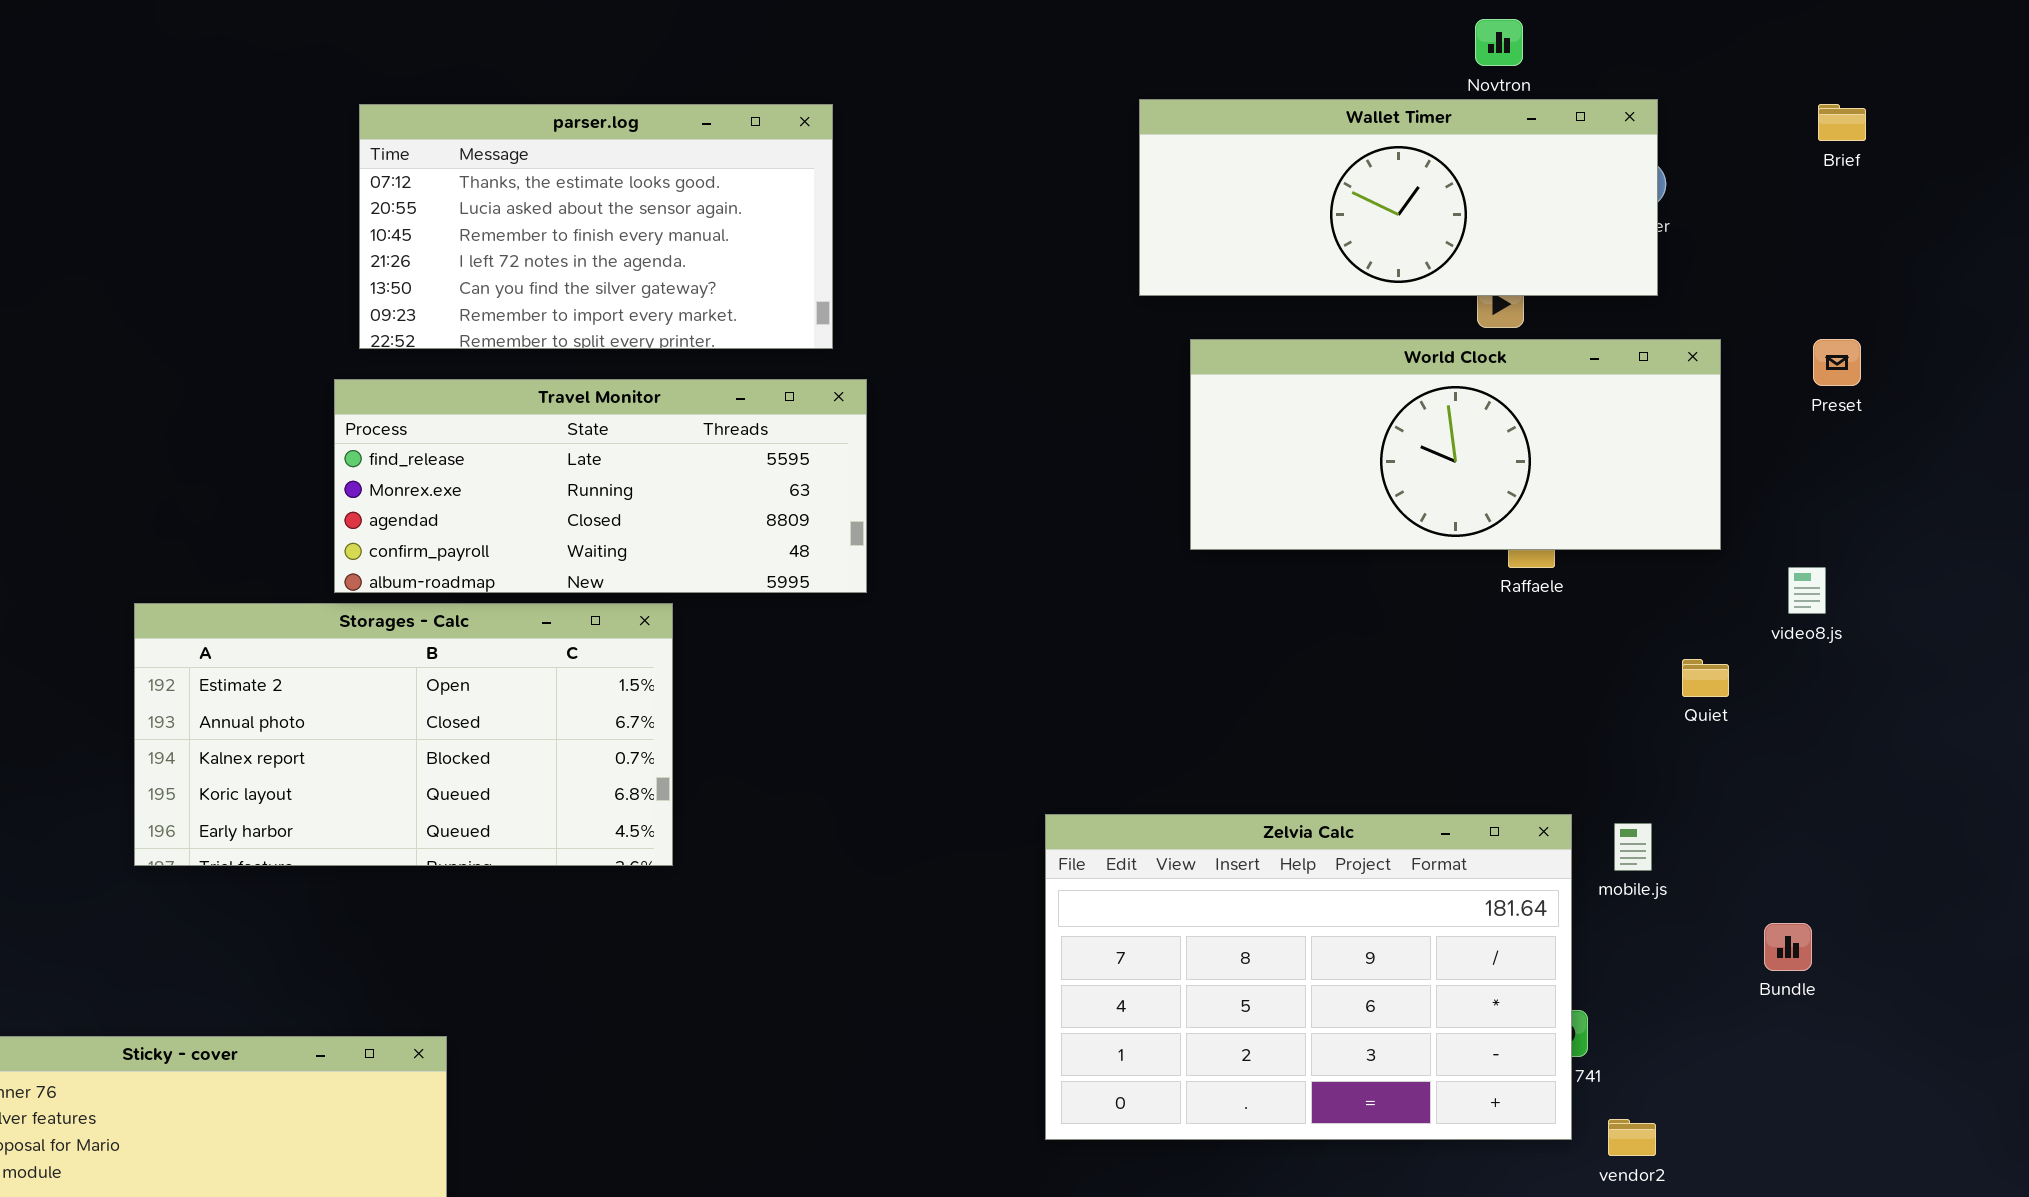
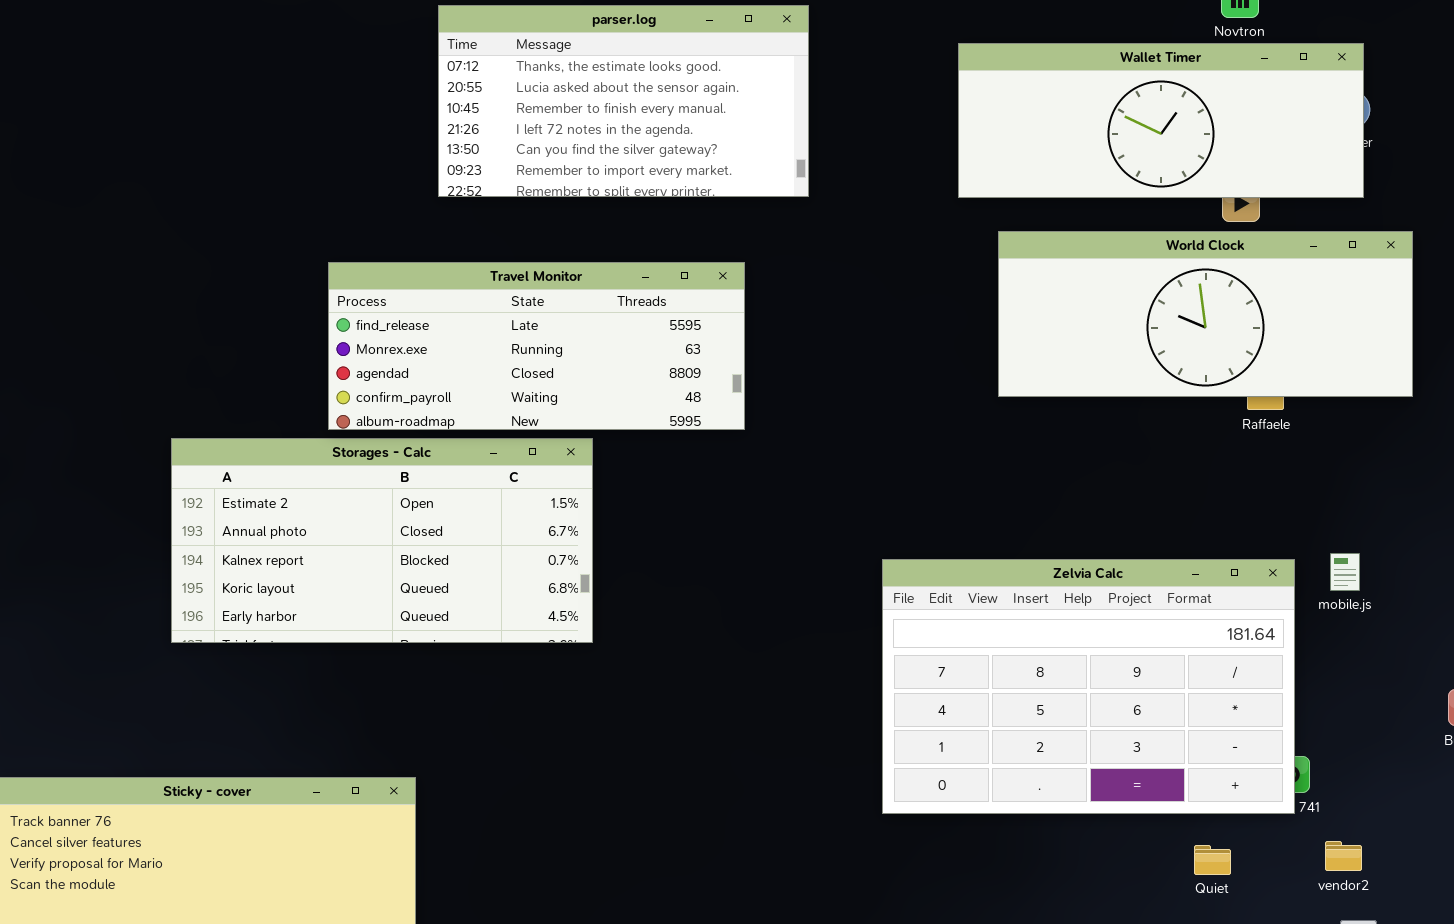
parser.log: [359,104,833,349] -> [438,5,809,197], moved
Quiet: [1682,659,1729,697] -> [1194,845,1231,875], moved
Zelvia Calc: [1045,814,1572,1140] -> [882,559,1295,814], moved
mobile.js: [1614,823,1652,871] -> [1330,553,1360,591], moved

